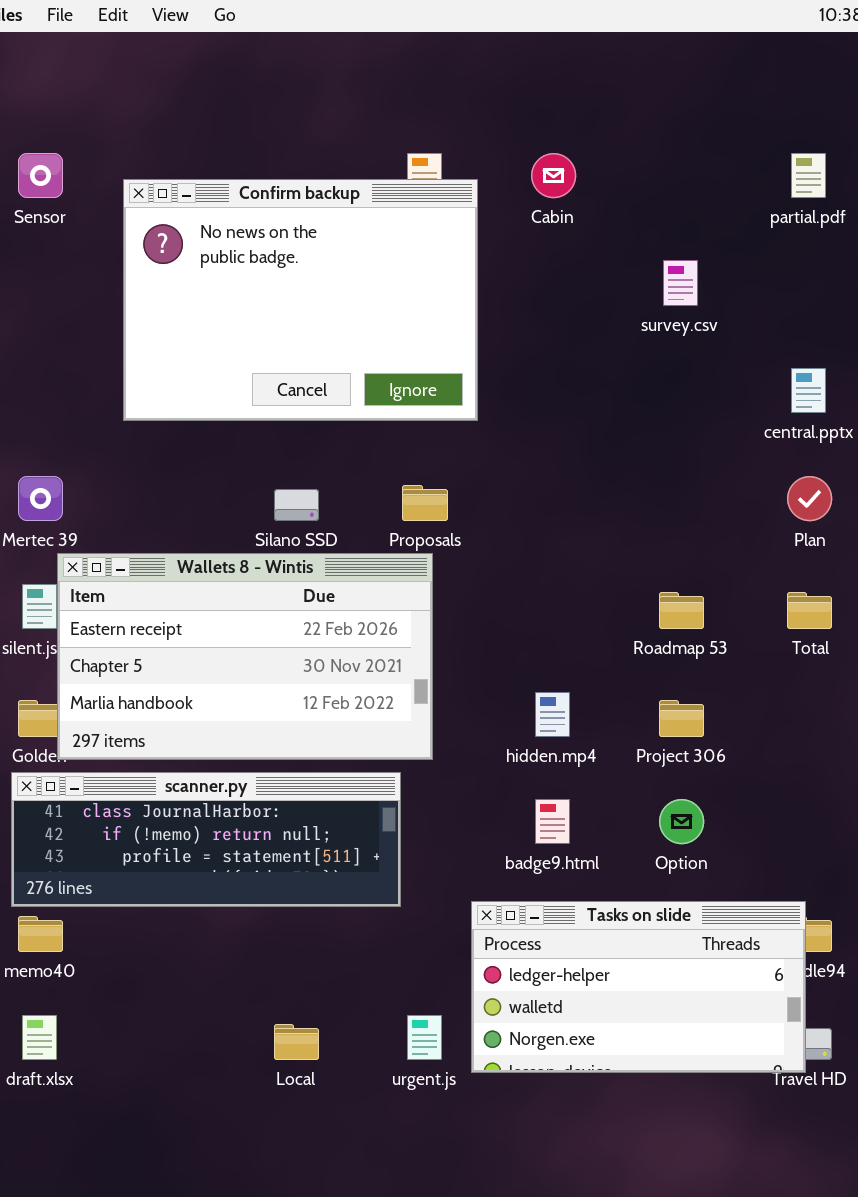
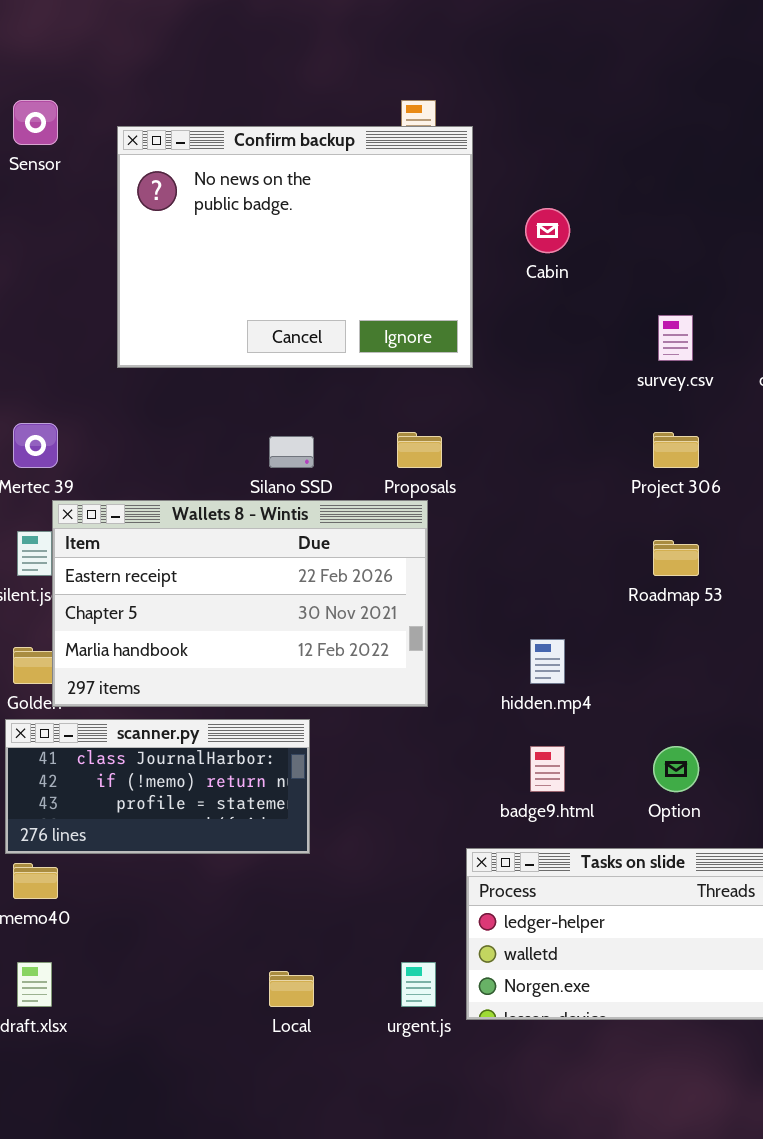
Cabin: [531,153,576,198] -> [525,208,570,253], moved
survey.csv: [663,260,698,306] -> [658,315,693,361], moved
Project 306: [659,700,704,737] -> [653,432,699,468], moved
scanner.py: [11,772,401,907] -> [5,719,310,854], resized

